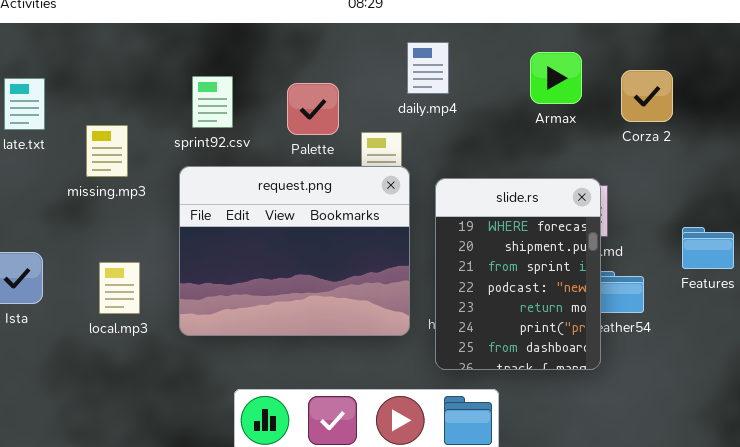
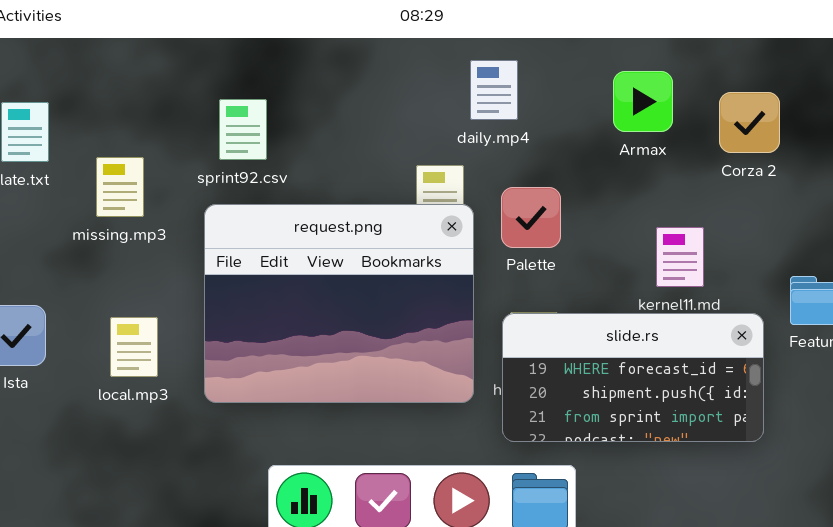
Palette: [287,83,339,135] -> [501,187,561,248], moved
slide.rs: [435,178,601,370] -> [502,313,764,442], resized

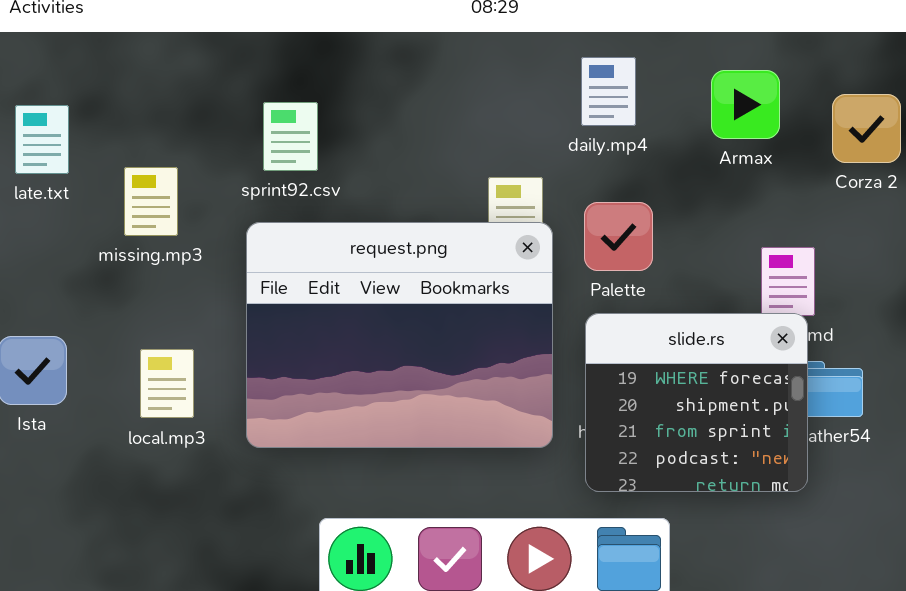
daily.mp4: [470,60,518,120] -> [581,57,636,126], moved
slide.rs: [502,313,764,442] -> [585,313,808,492], resized

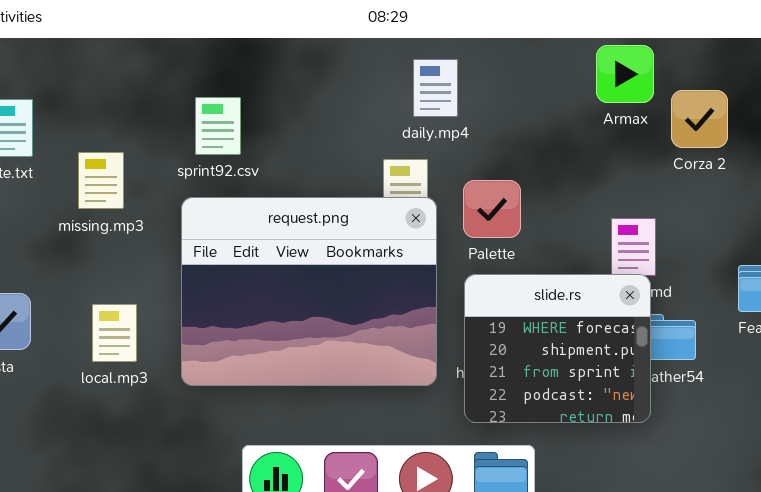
daily.mp4: [581,57,636,126] -> [413,59,458,117], moved
Armax: [711,70,780,139] -> [596,45,654,103], moved

